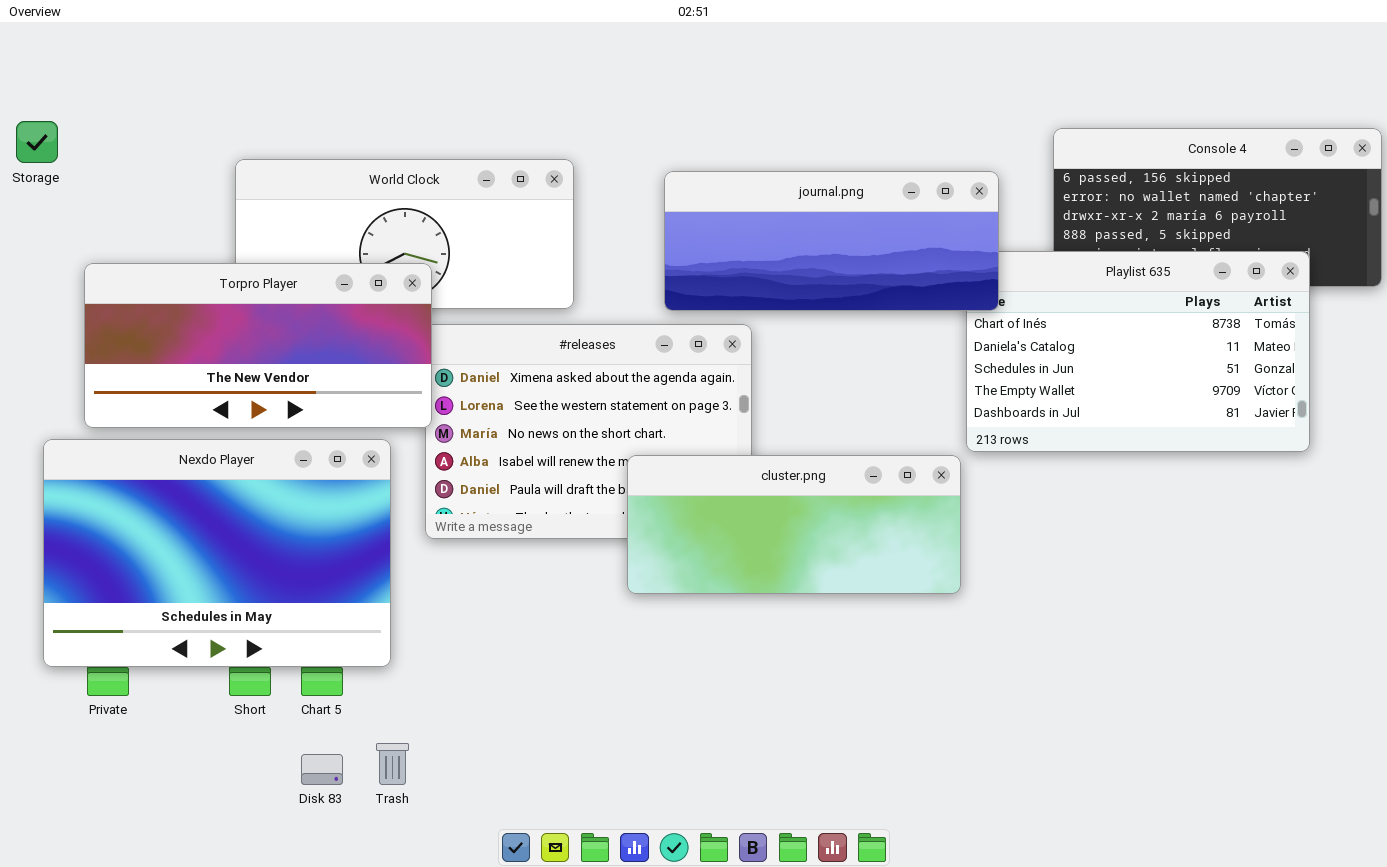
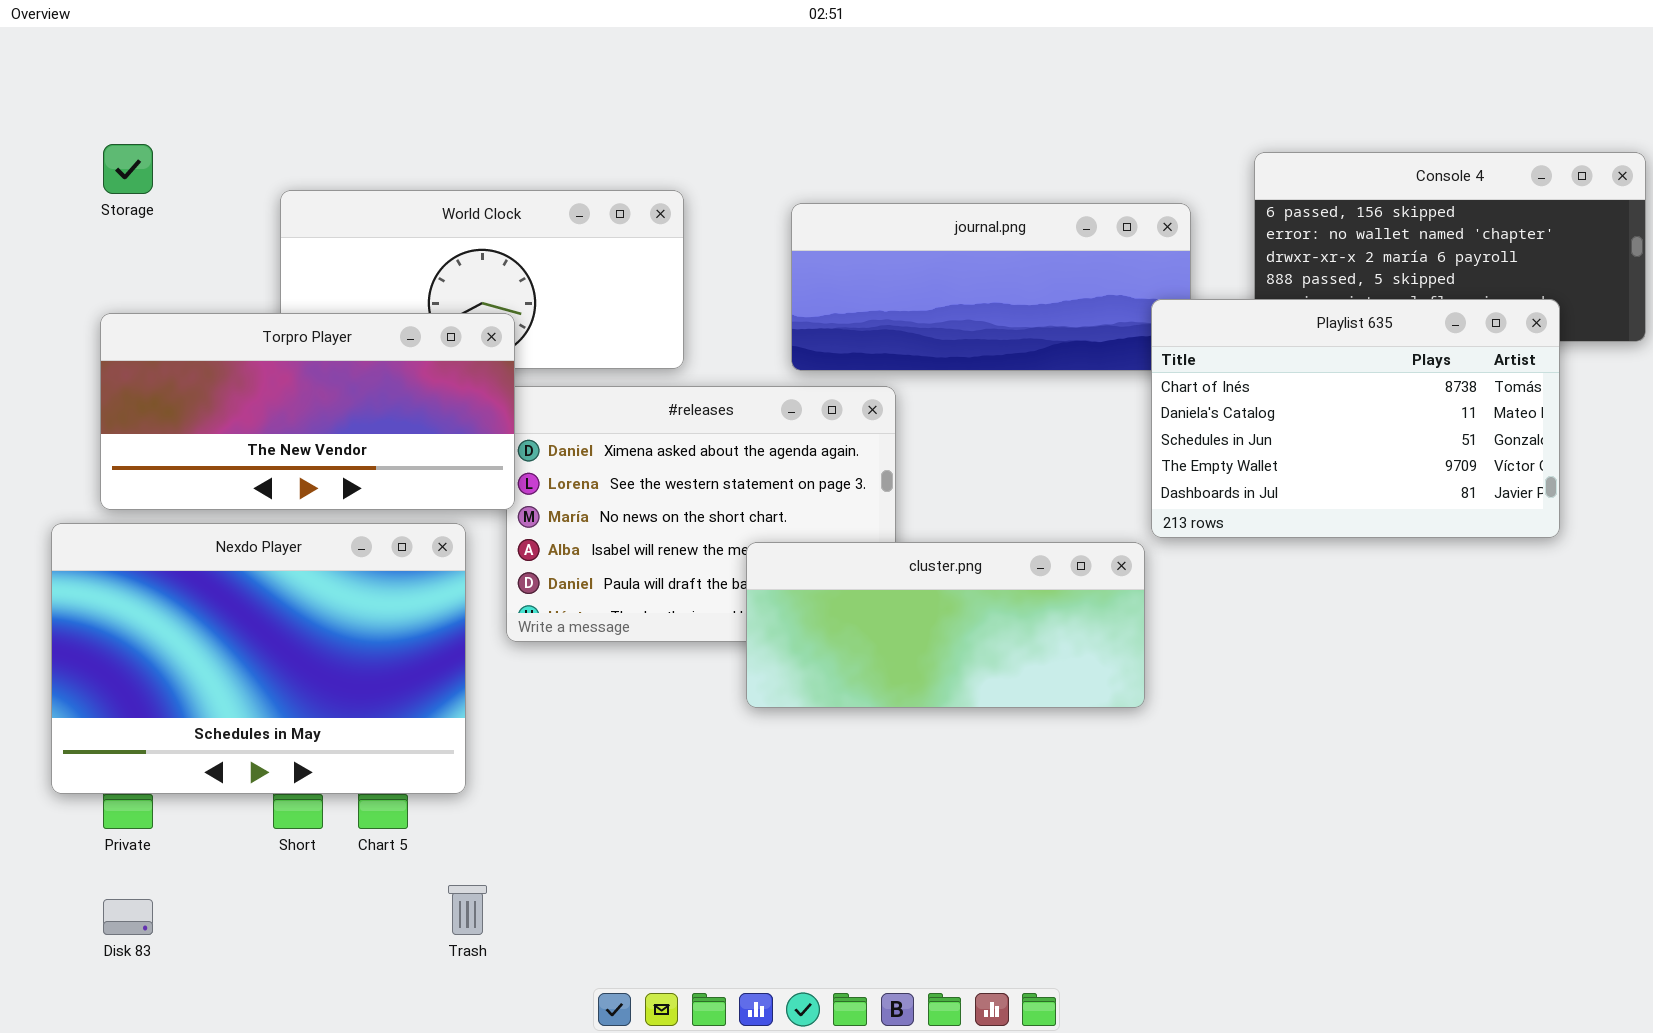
Storage: [16,121,58,163] -> [103,144,153,194], moved
Playlist 635: [966,251,1310,452] -> [1151,299,1560,538], raised
Disk 83: [301,754,343,785] -> [103,899,153,935], moved

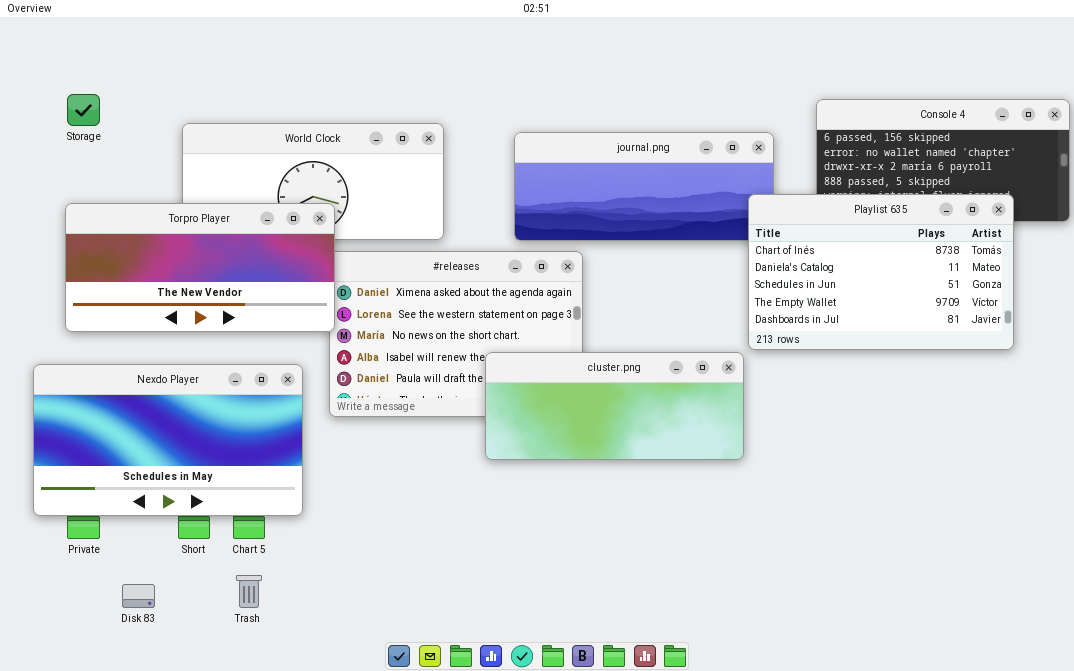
Nexdo Player: [51,523,466,794] -> [33,364,303,516], resized
Trash: [448,885,487,935] -> [236,575,262,608], moved
Disk 83: [103,899,153,935] -> [122,584,155,608], moved

